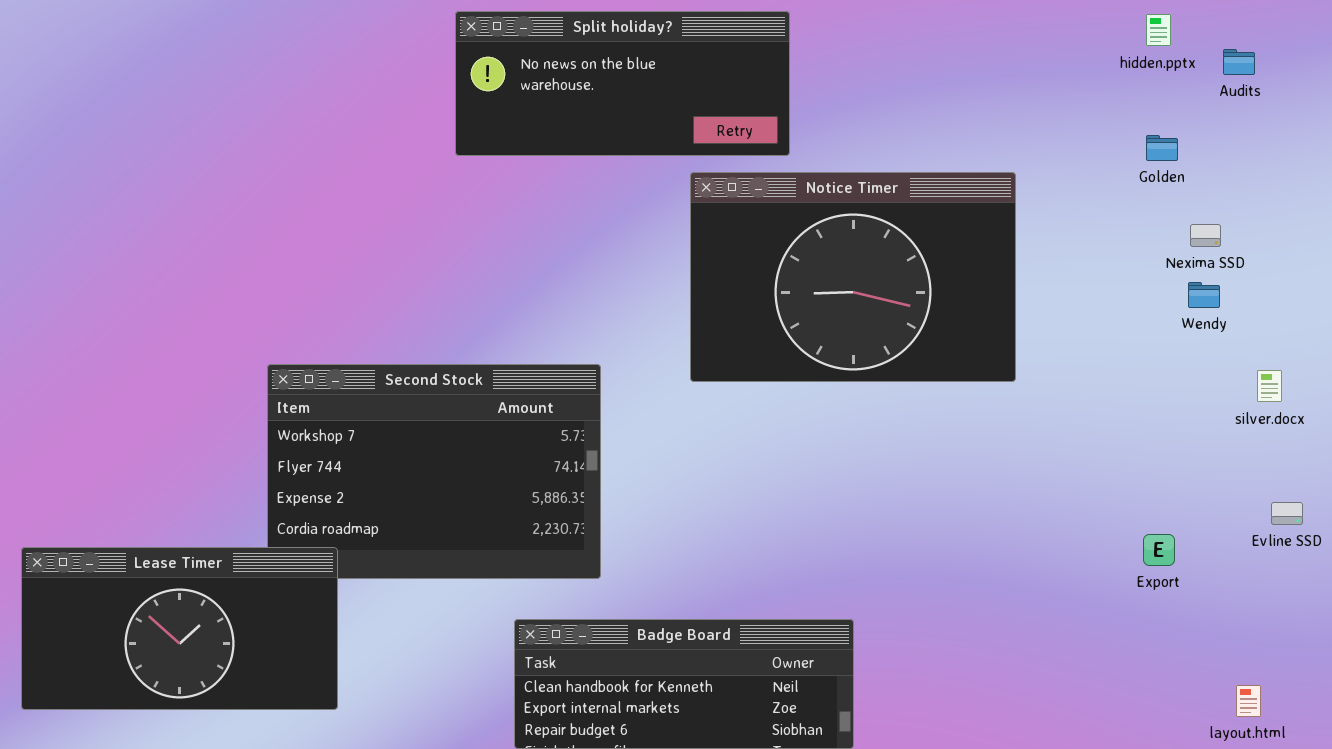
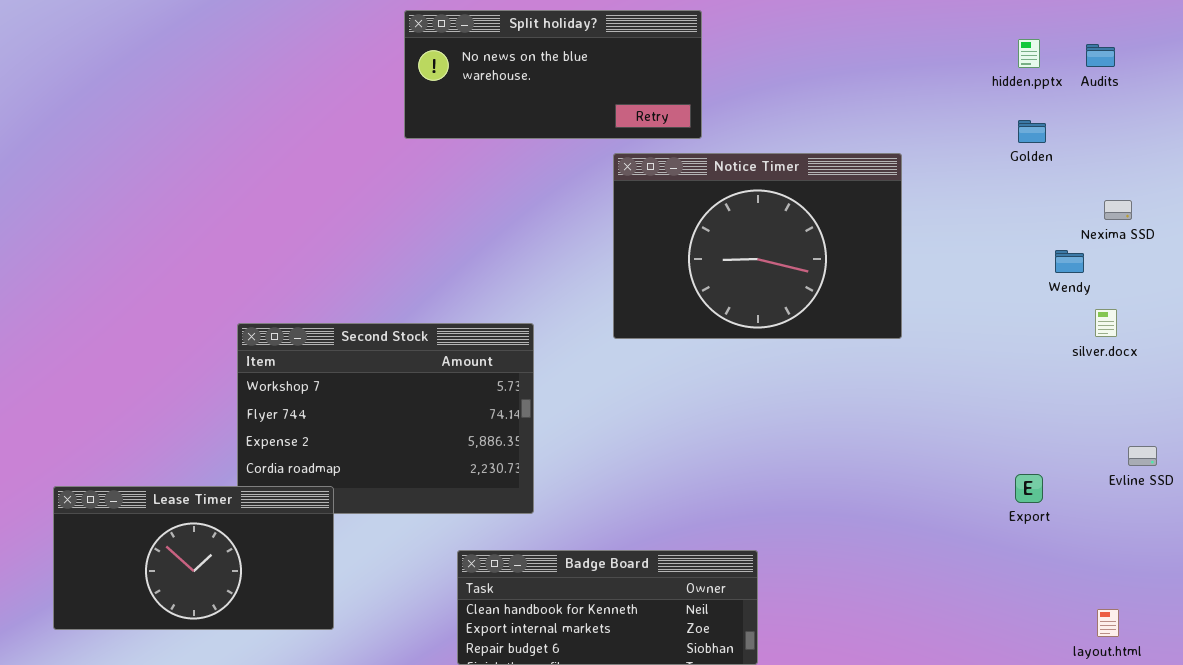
hidden.pptx: [1146,14,1171,46] -> [1018,39,1040,68], moved
Nexima SSD: [1190,224,1221,247] -> [1104,200,1132,220], moved
silver.docx: [1257,370,1282,402] -> [1095,309,1117,337], moved
Lease Timer: [21,547,338,710] -> [53,486,334,630], moved

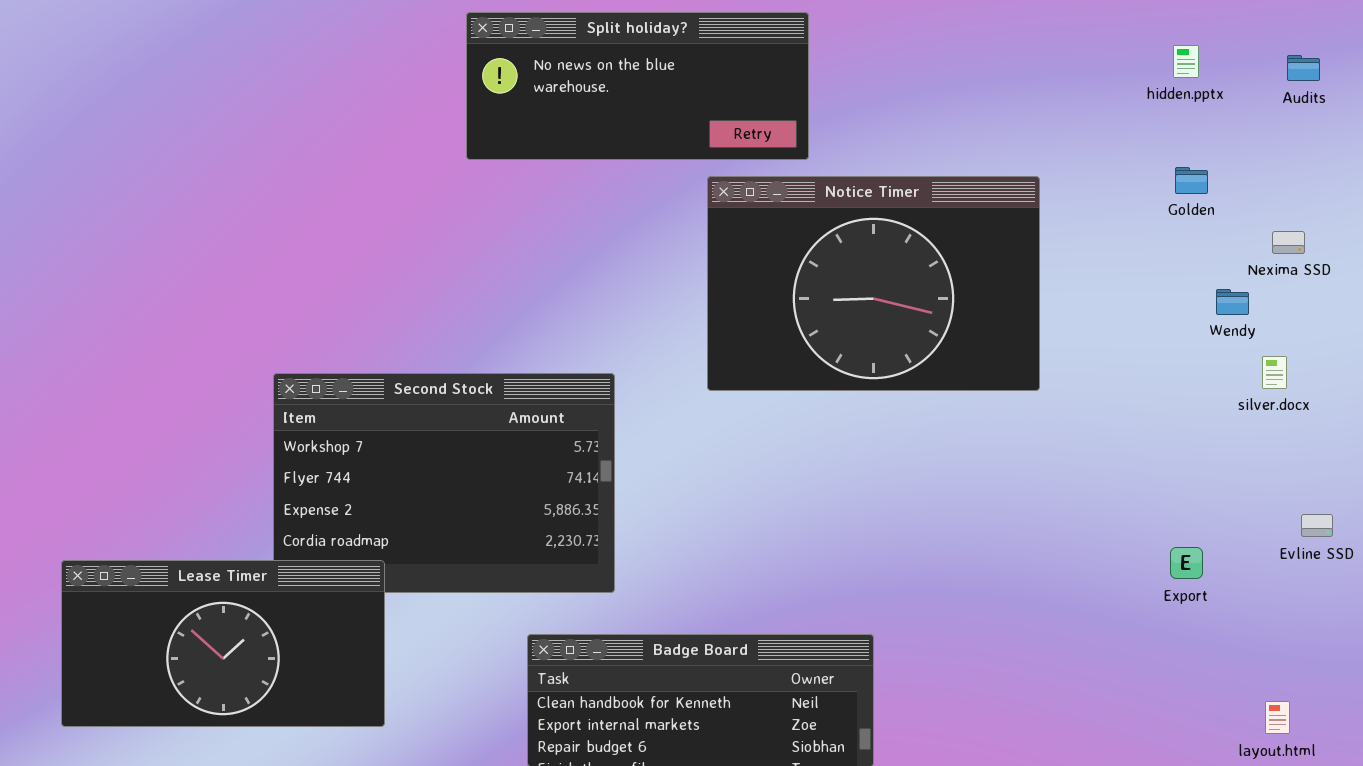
Audits: [1086,44,1115,67] -> [1287,55,1320,81], moved
Golden: [1018,120,1046,143] -> [1175,167,1208,194], moved

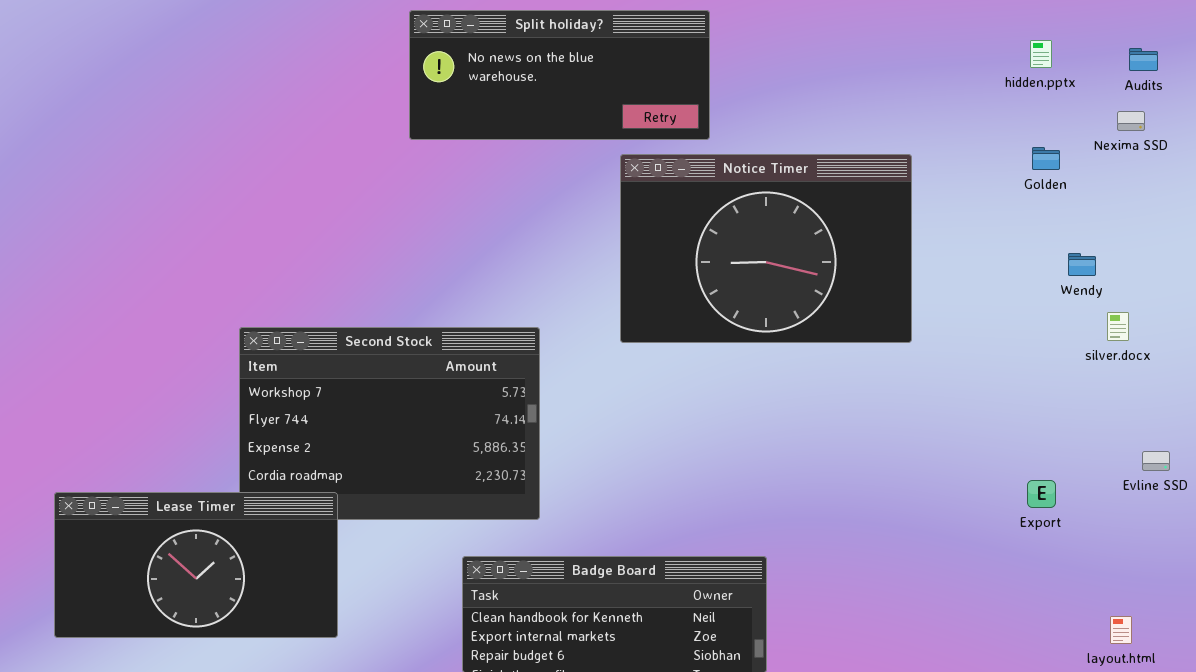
Nexima SSD: [1272,231,1305,254] -> [1117,111,1145,131], moved

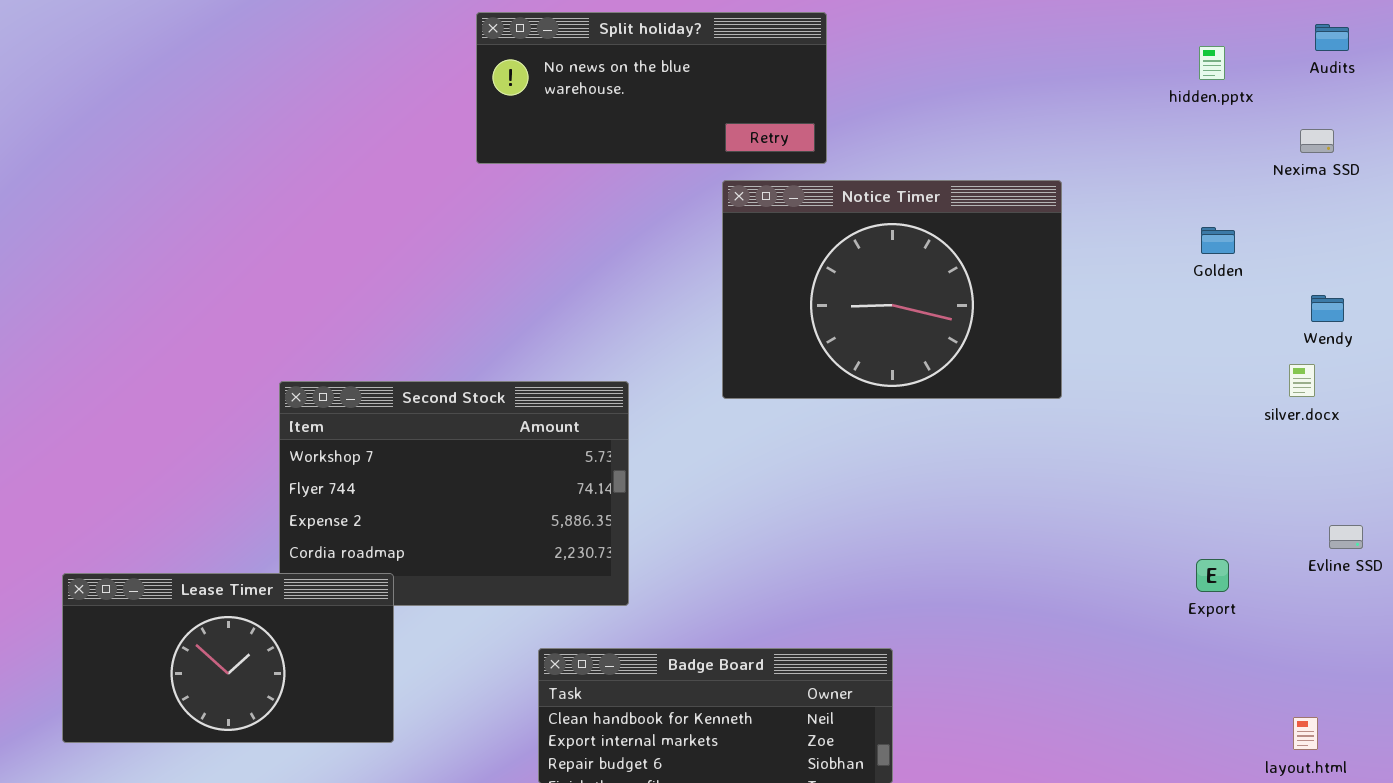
Audits: [1129,48,1158,71] -> [1315,24,1349,51], moved
Golden: [1032,147,1060,170] -> [1201,227,1235,254], moved
Wendy: [1068,253,1096,276] -> [1311,295,1344,322], moved

